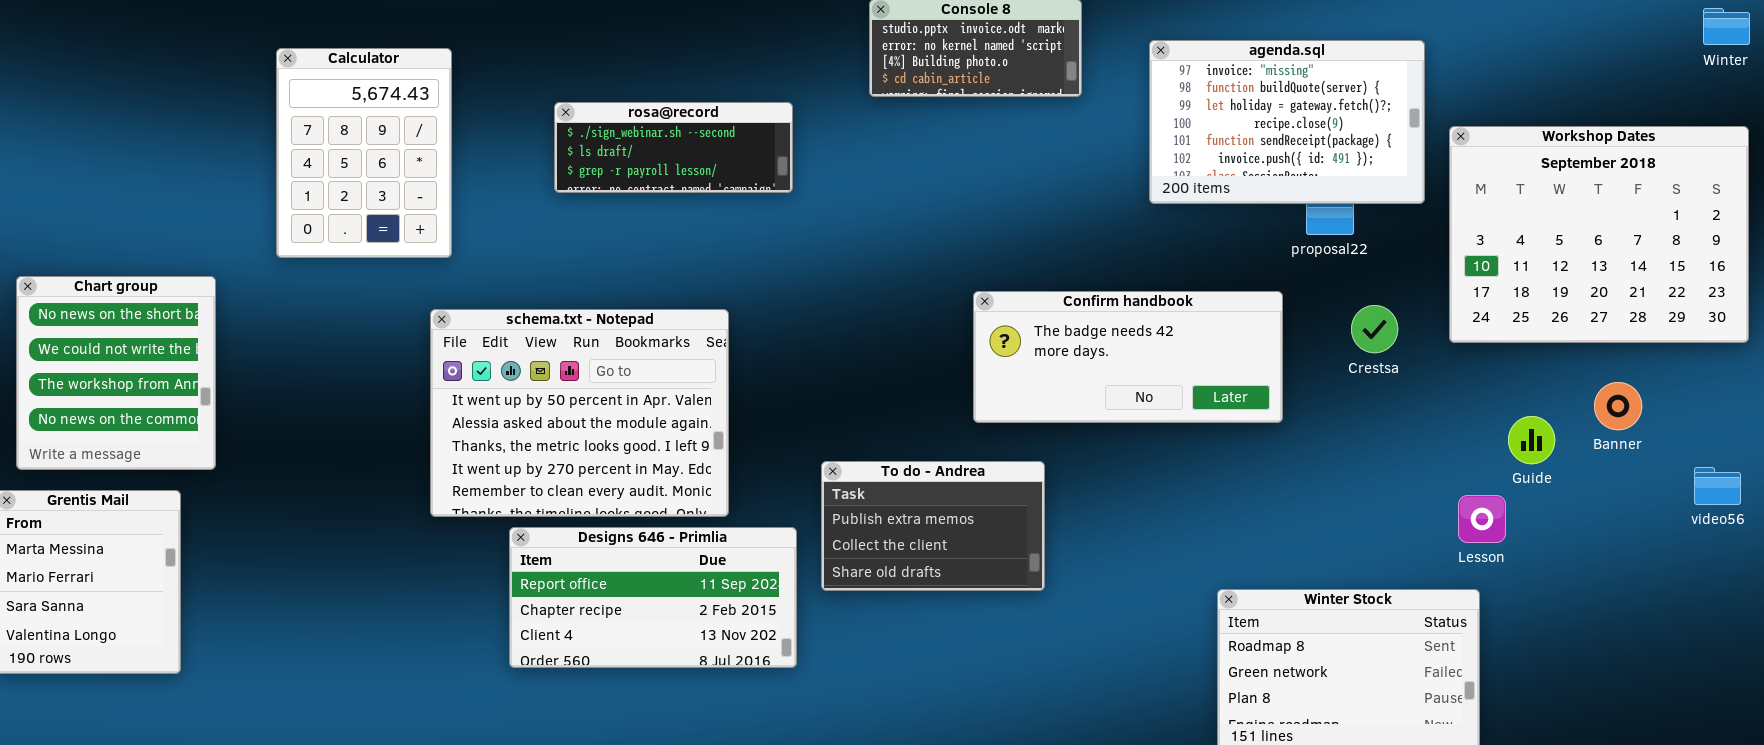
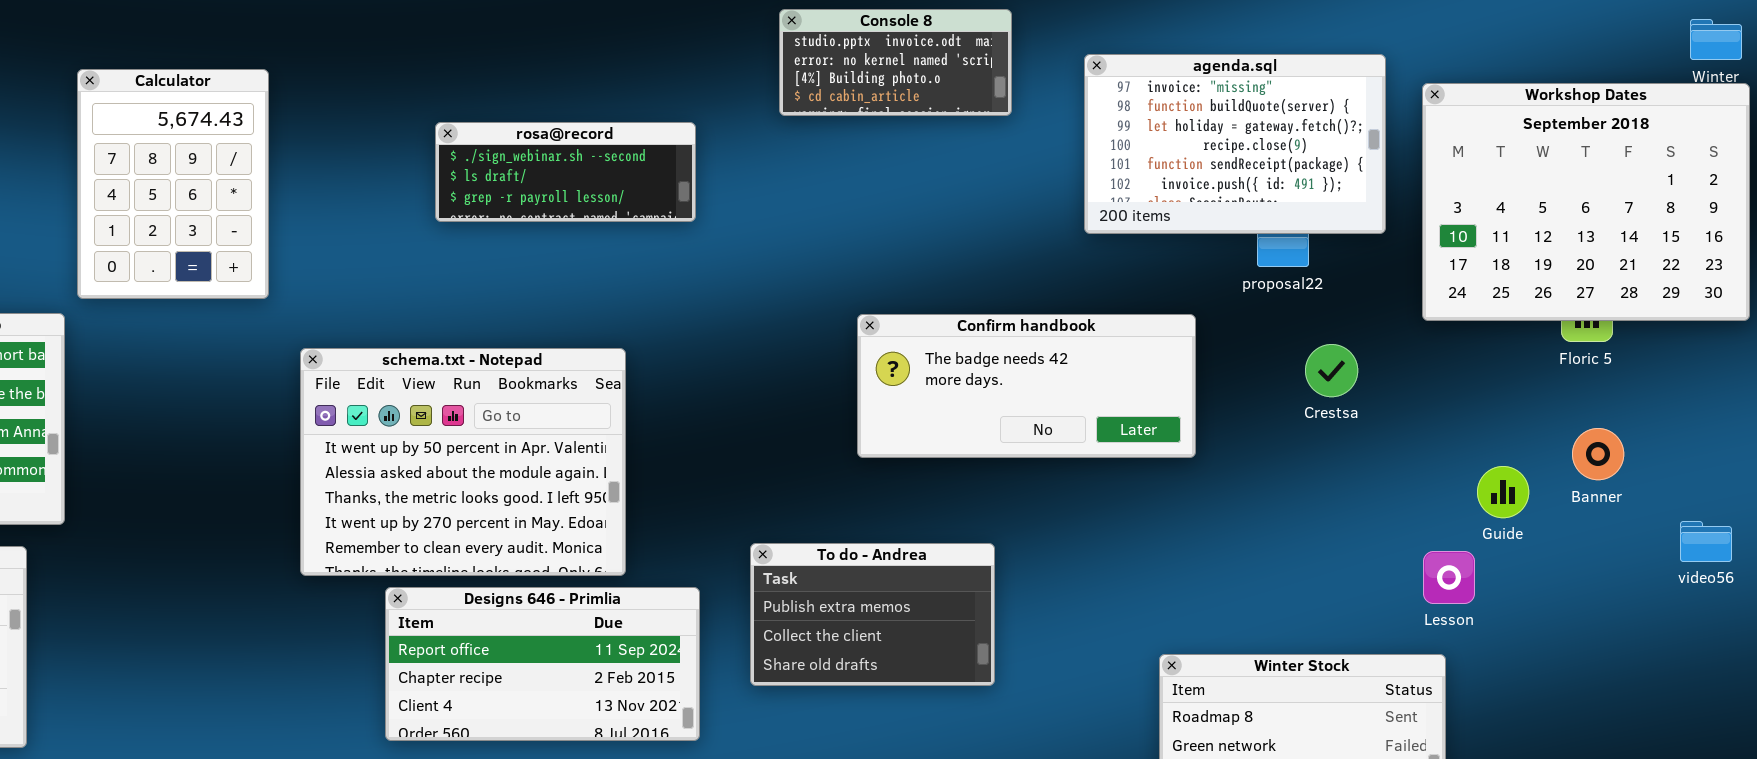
Calculator: [276,48,452,258] -> [77,69,269,299], moved
Workshop Dates: [1449,126,1749,343] -> [1422,83,1750,321], moved
Confirm handbook: [973,291,1283,423] -> [857,314,1196,458], moved
To do - Andrea: [821,461,1045,591] -> [750,543,995,686], moved

